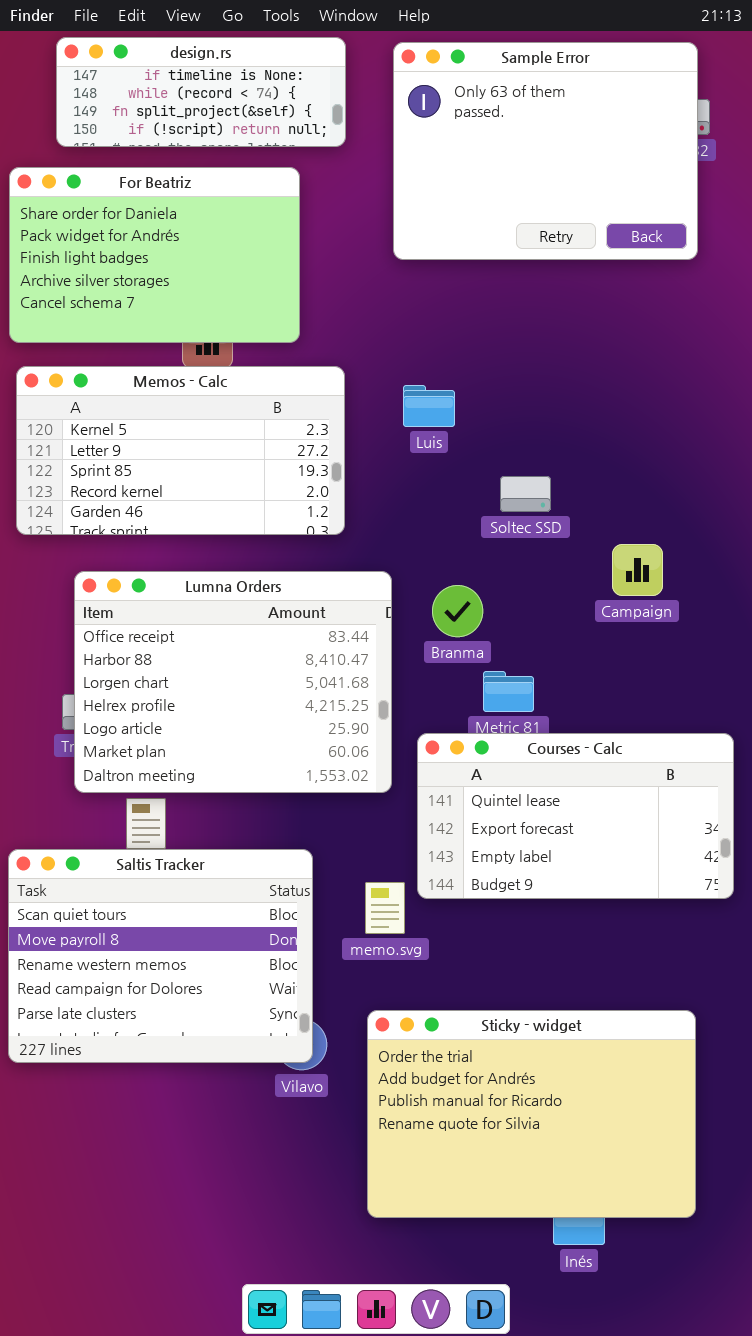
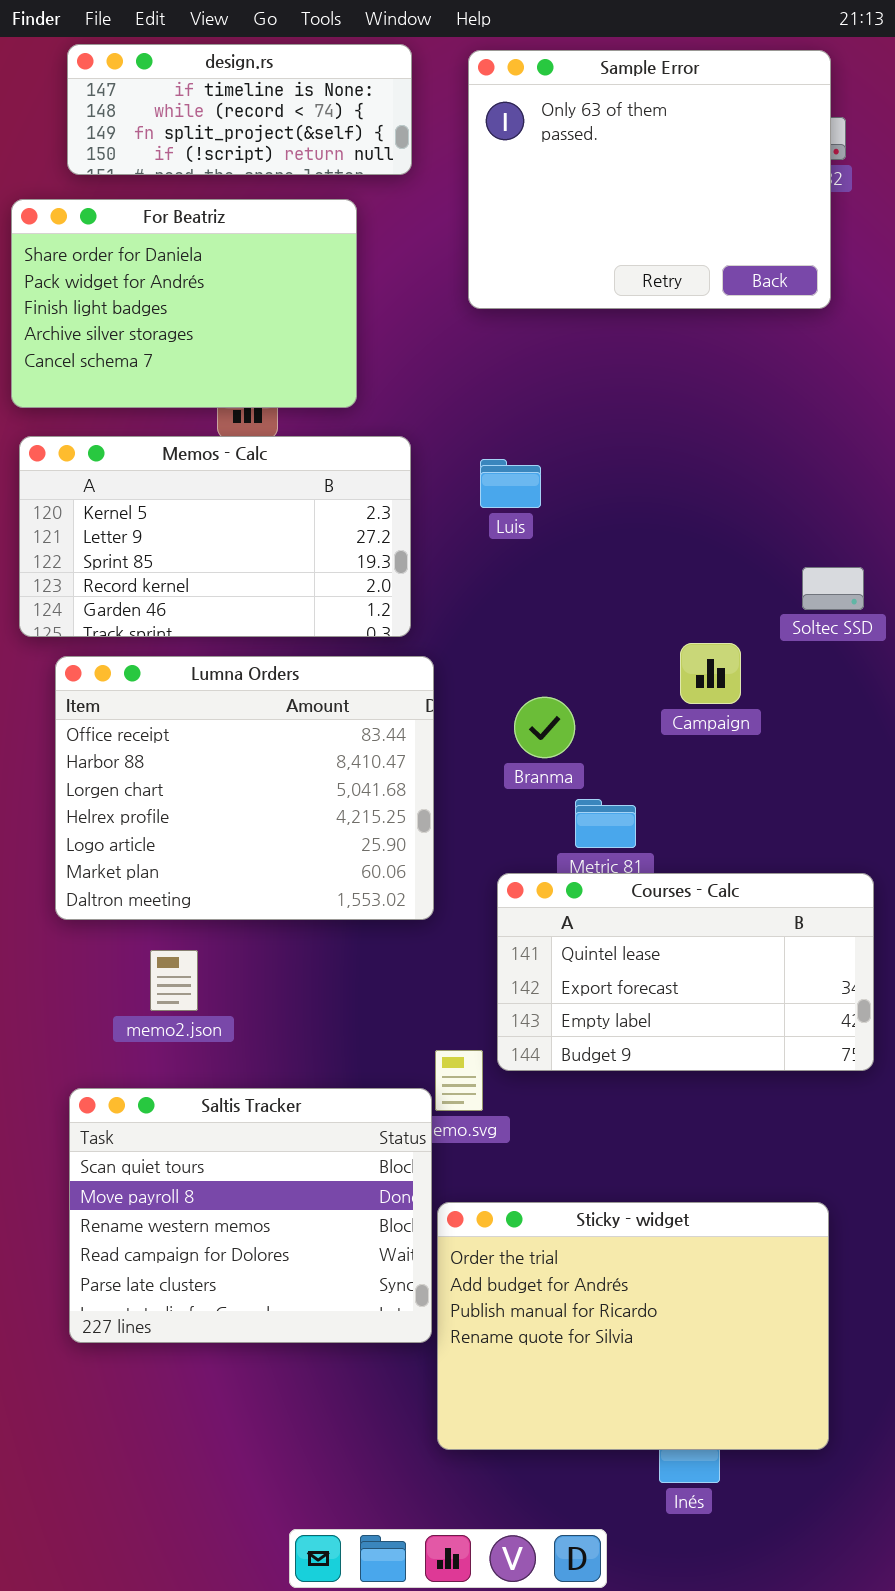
Soltec SSD: [500,476,551,512] -> [802,567,864,610], moved
Campaign: [612,544,663,596] -> [680,643,741,704], moved
Lumna Orders: [74,571,392,793] -> [55,656,434,920], moved
Saltis Tracker: [8,849,313,1063] -> [69,1088,432,1343], moved

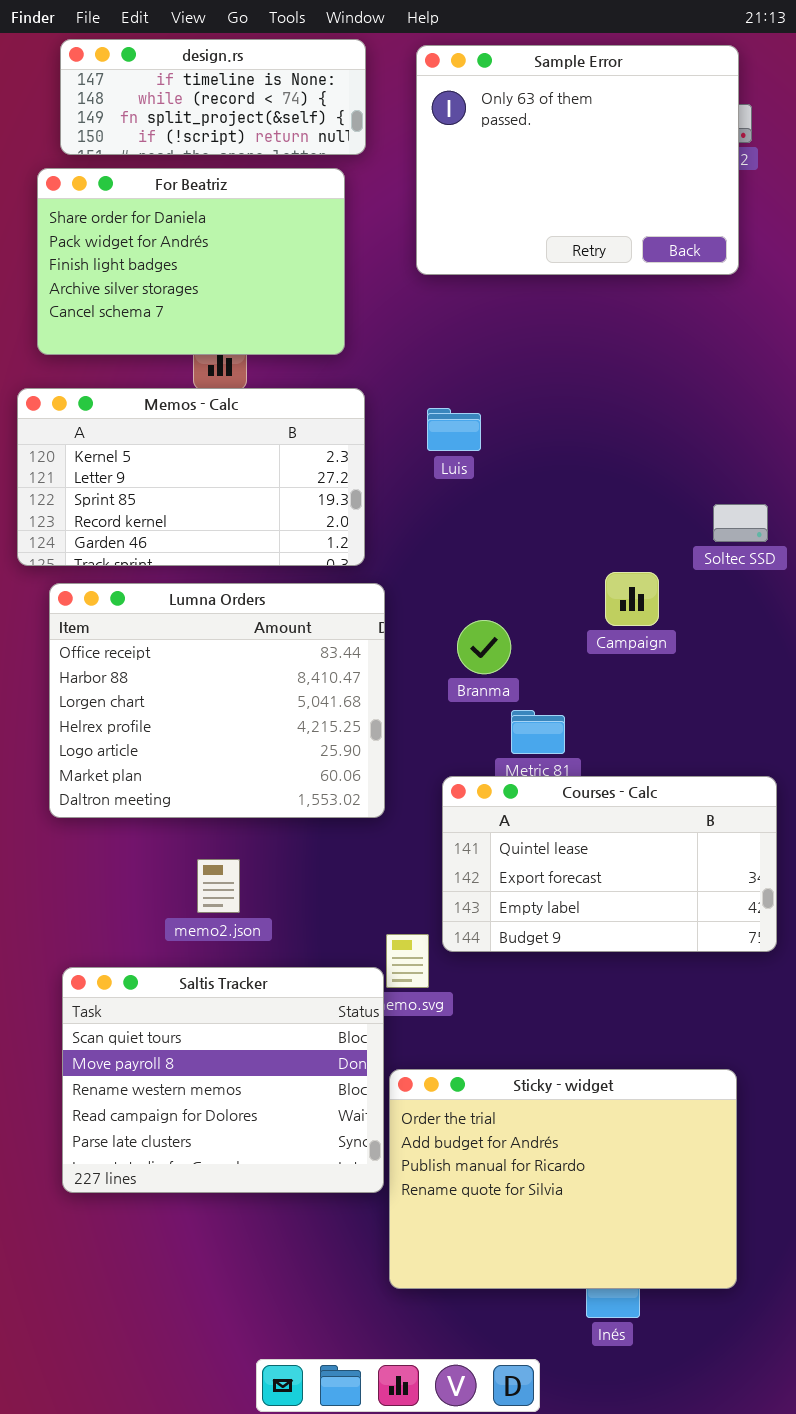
For Beatriz: [11,199,357,408] -> [37,168,345,355], moved
memo2.json: [150,950,198,1011] -> [197,859,240,913], moved

